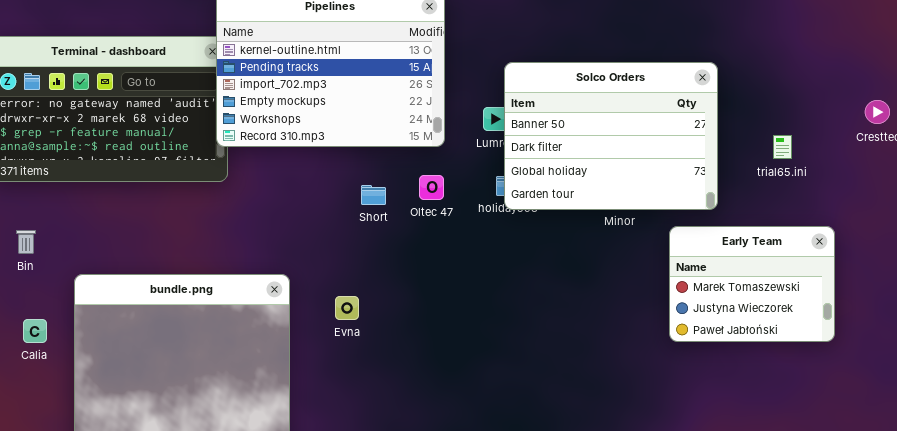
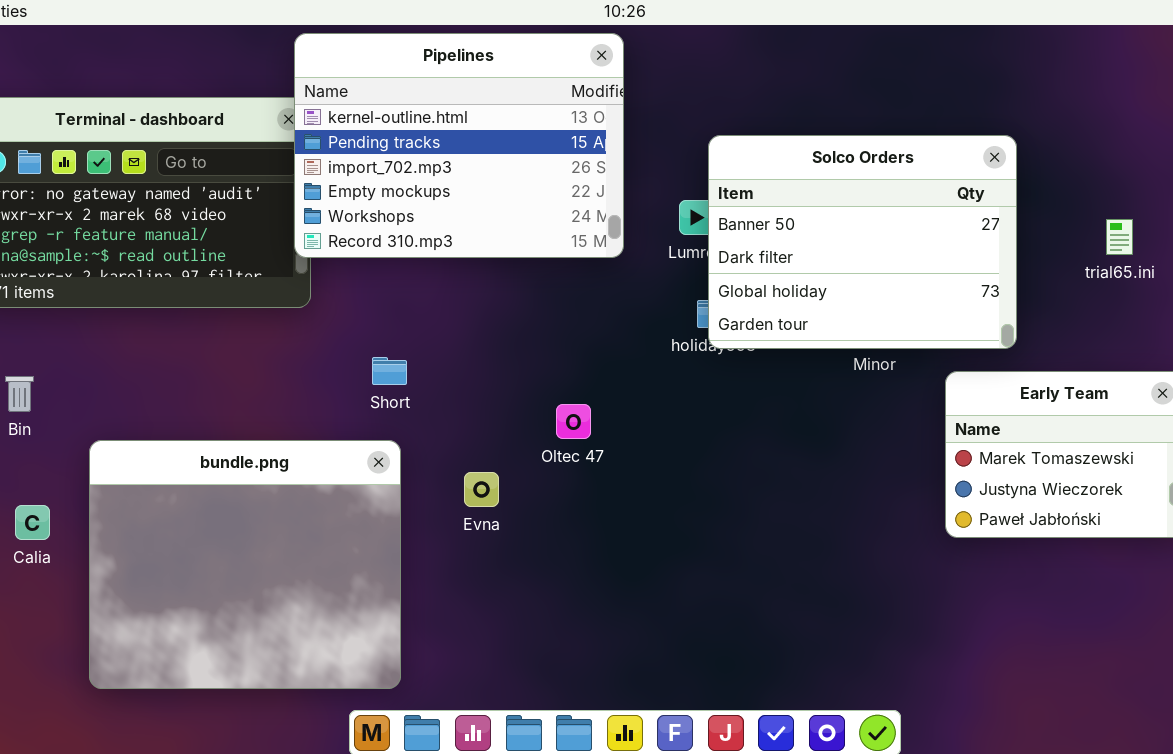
trial65.ini: [773,135,792,159] -> [1106,219,1133,255], moved
Oltec 47: [419,175,444,200] -> [556,404,591,439], moved
Short: [361,185,386,205] -> [372,357,407,385], moved

